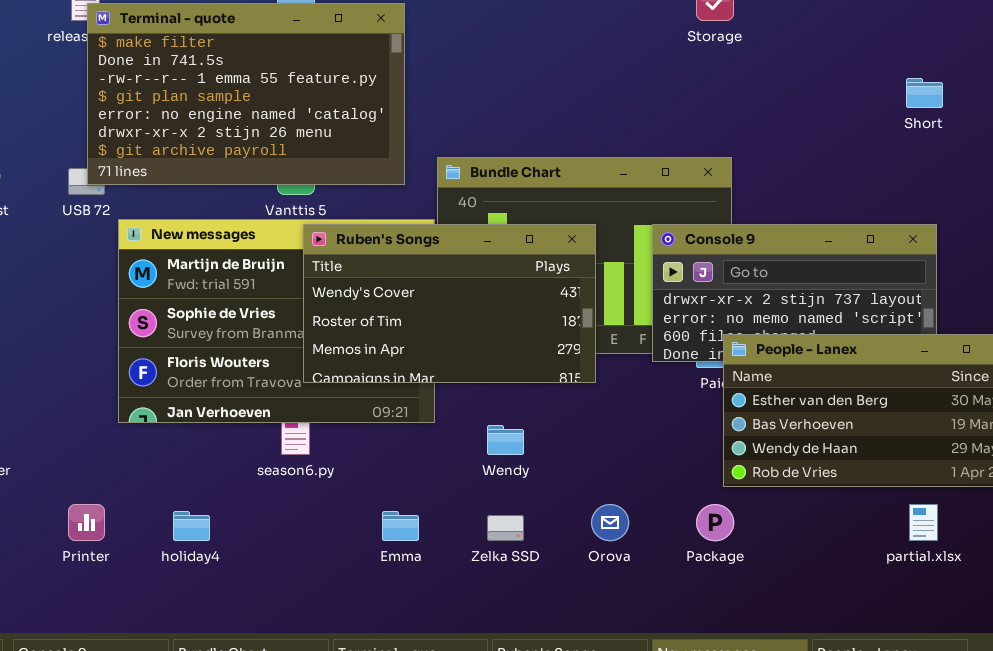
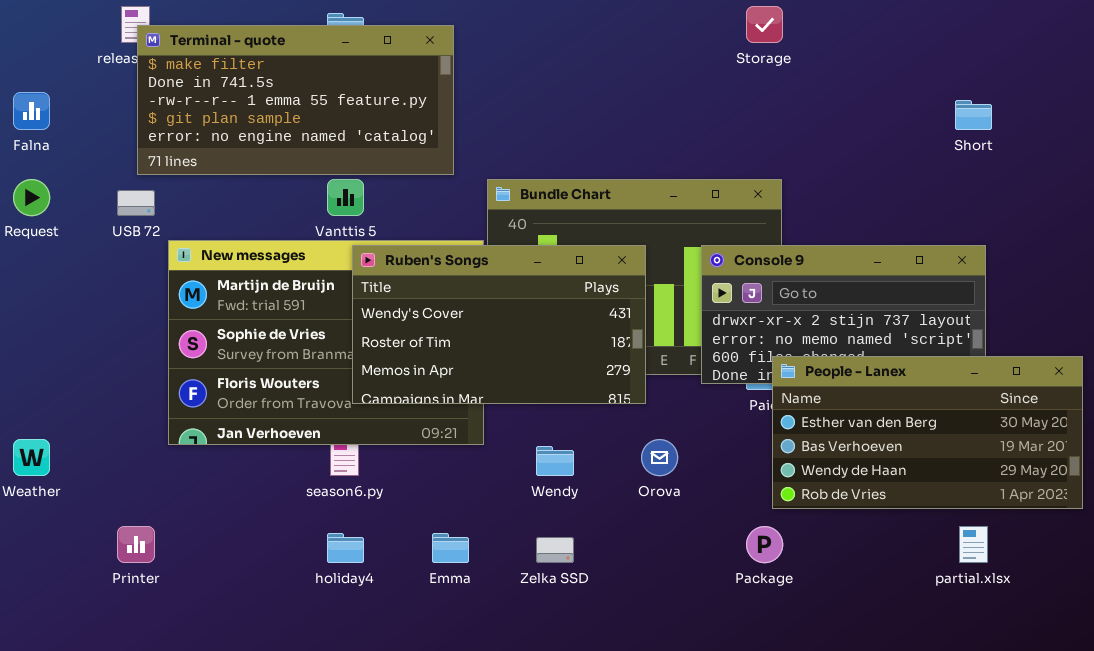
Terminal - quote: [87,3,405,185] -> [137,25,454,175], resized
Orova: [591,504,629,541] -> [641,439,678,476], moved
holiday4: [173,511,210,541] -> [327,533,364,563], moved

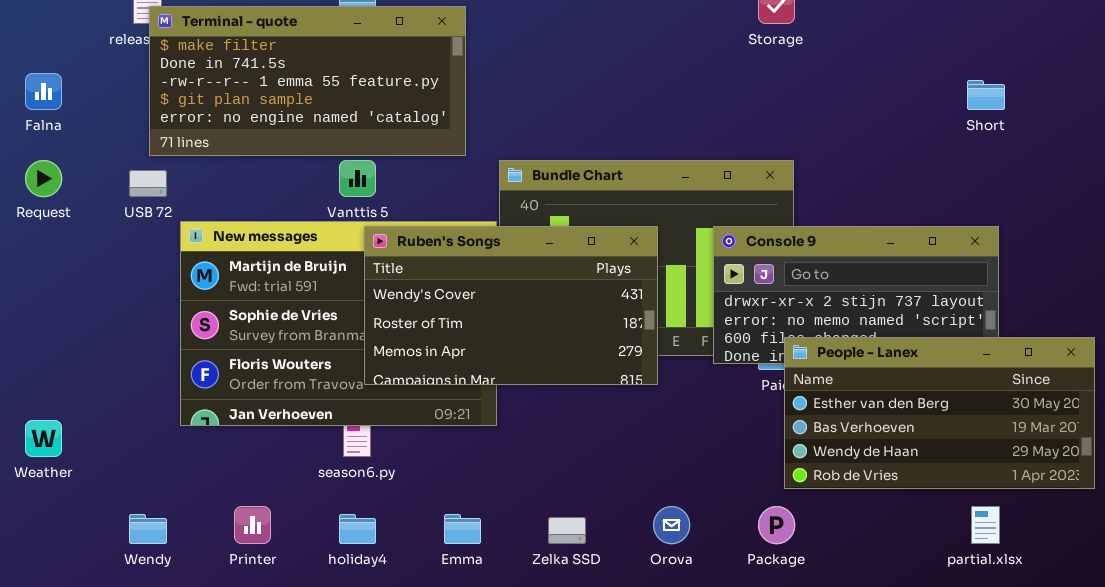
Orova: [641,439,678,476] -> [653,506,690,544], moved
Wendy: [536,446,574,476] -> [129,514,167,544], moved
Printer: [117,526,155,563] -> [234,506,271,544], moved

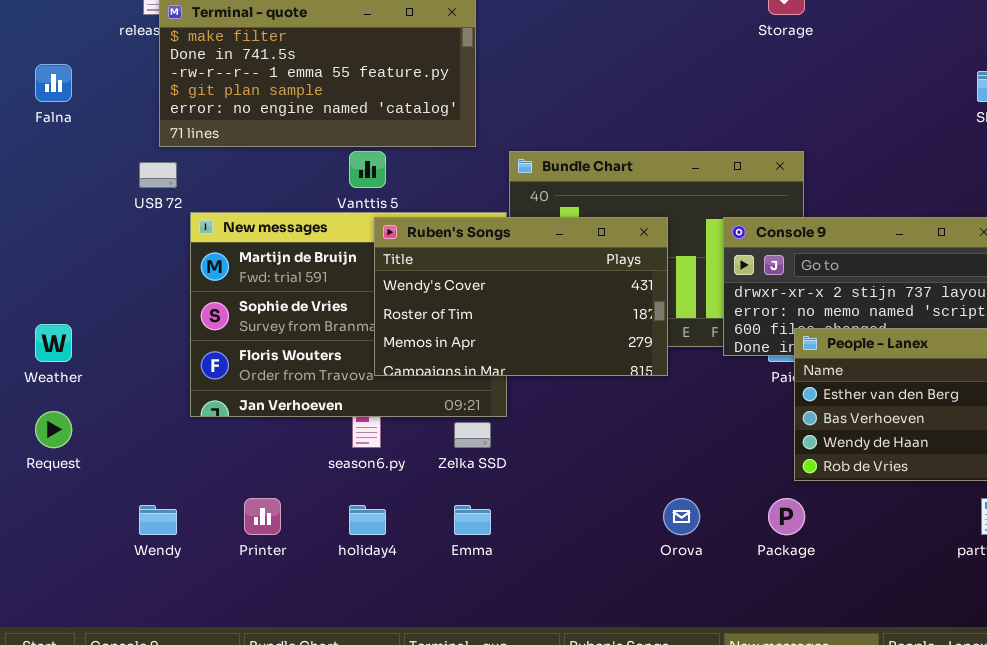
Request: [25,160,62,197] -> [35,411,72,448], moved
Weather: [25,420,62,457] -> [35,324,72,362], moved
Zelka SSD: [548,517,586,544] -> [454,422,491,448], moved

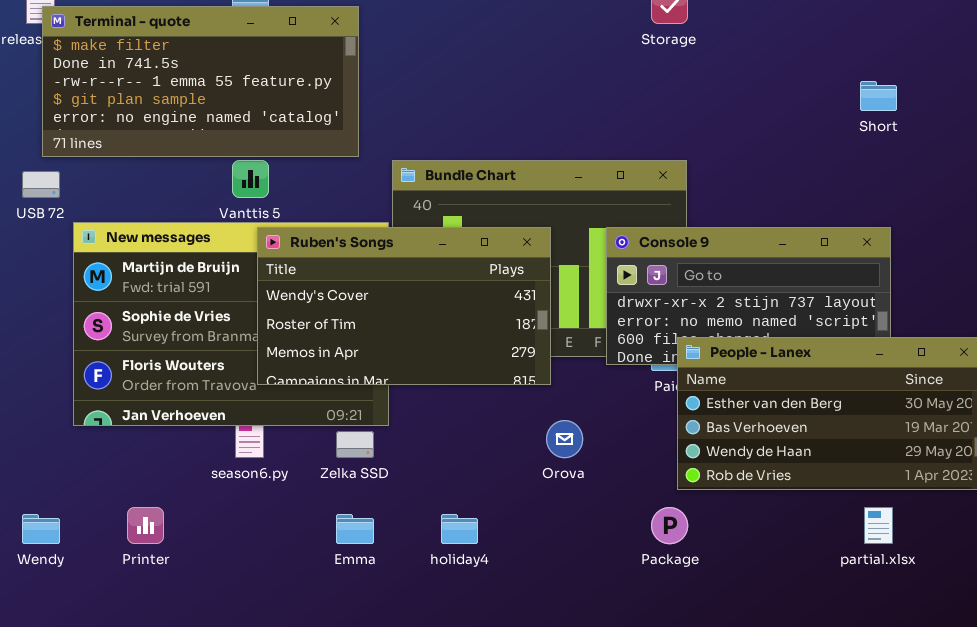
Orova: [663,498,700,535] -> [546,420,583,458], moved
holiday4: [349,505,386,535] -> [441,514,478,544], moved

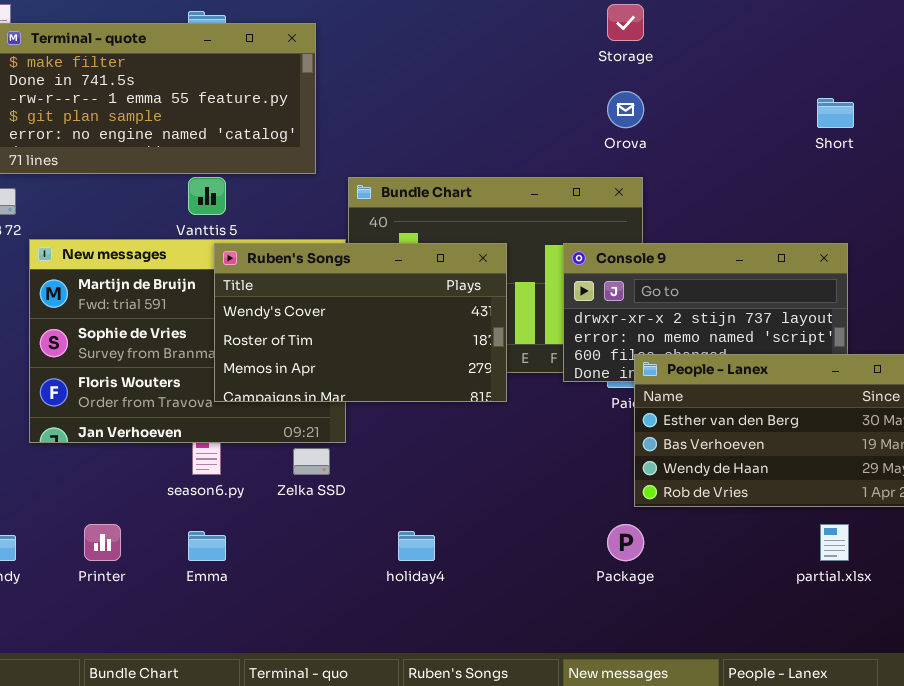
Orova: [546,420,583,458] -> [607,91,644,128], moved
Emma: [336,514,374,544] -> [188,531,226,561], moved

